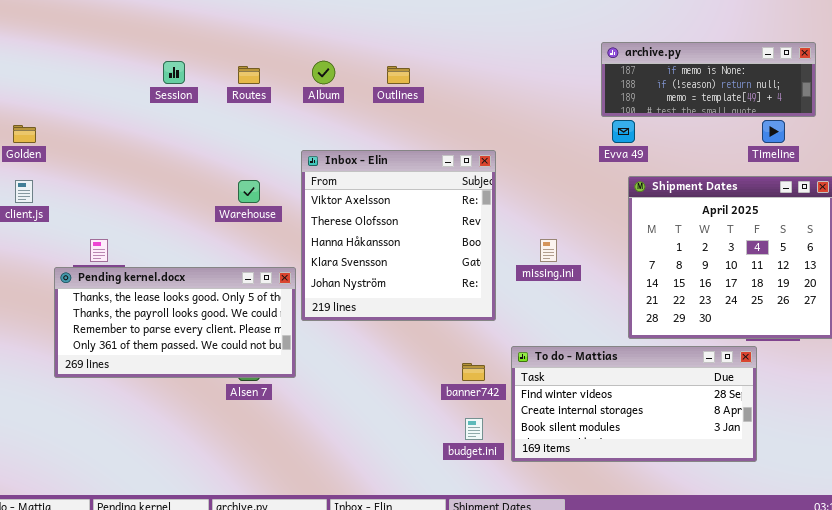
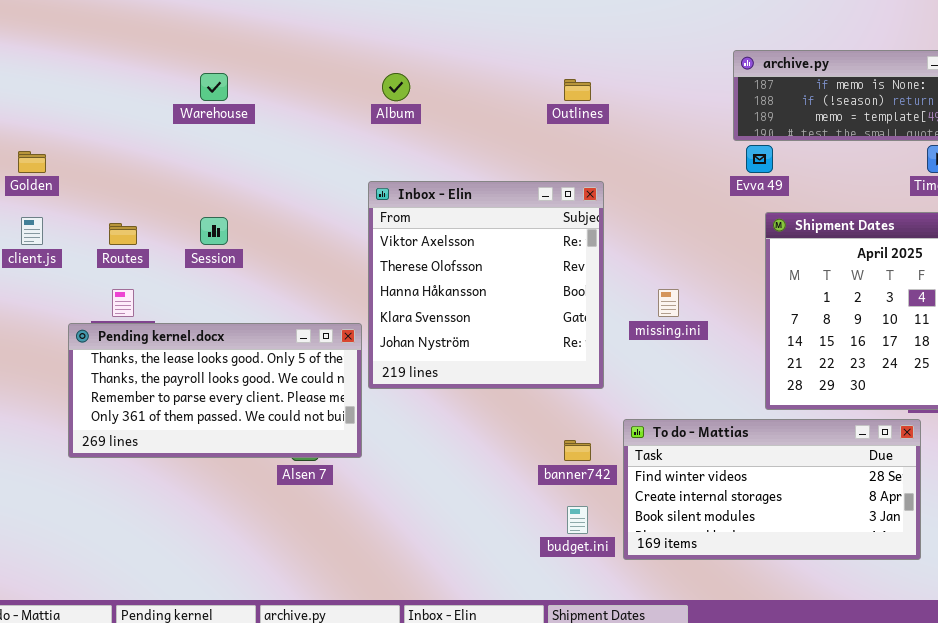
Session: [163,61,185,84] -> [200,217,228,245], moved
Routes: [238,66,260,84] -> [109,223,137,245], moved
Outlines: [387,66,410,84] -> [564,79,591,101], moved
Warehouse: [238,180,260,203] -> [200,73,228,101], moved

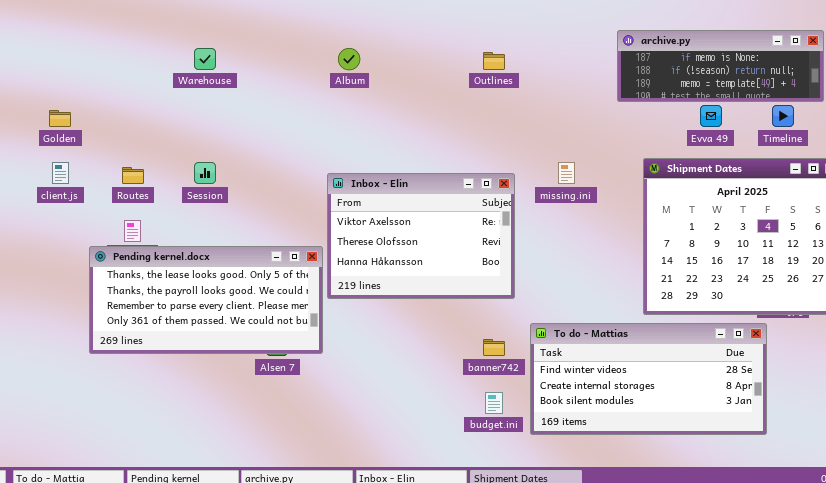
Evva 49: [746,145,773,173] -> [700,105,722,127], moved
Inbox - Elin: [368,181,604,389] -> [327,173,515,299], resized
missing.ini: [658,289,679,317] -> [558,162,575,184], moved

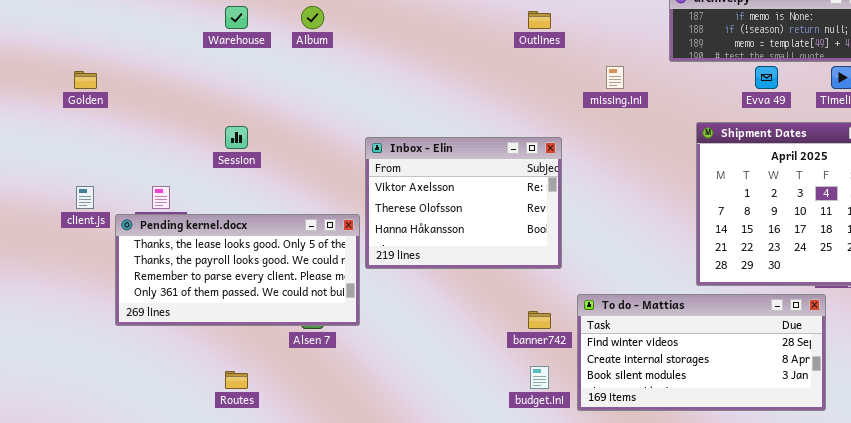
Album: [338,48,360,70] -> [301,6,324,29], moved
client.js: [52,162,69,184] -> [76,186,94,209], moved
missing.ini: [558,162,575,184] -> [606,66,624,89], moved
Routes: [122,167,144,184] -> [225,371,248,389], moved

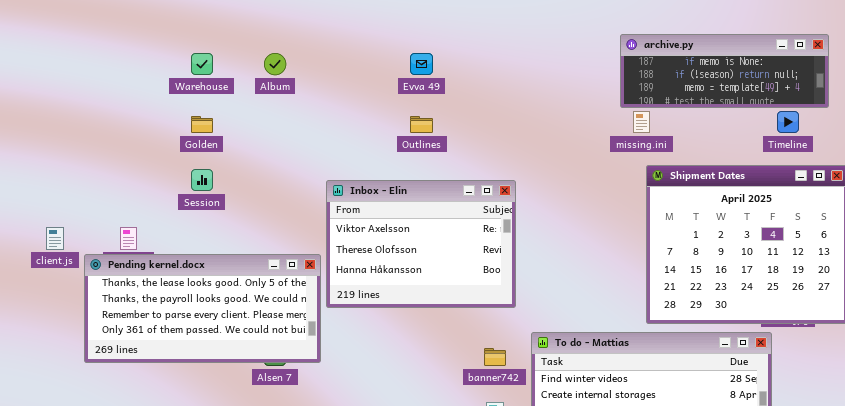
Outlines: [528,11,551,29] -> [410,116,433,133], moved
missing.ini: [606,66,624,89] -> [633,111,650,133], moved
Evva 49: [755,66,778,89] -> [410,53,433,75], moved
Golden: [74,71,97,89] -> [191,116,213,133], moved

